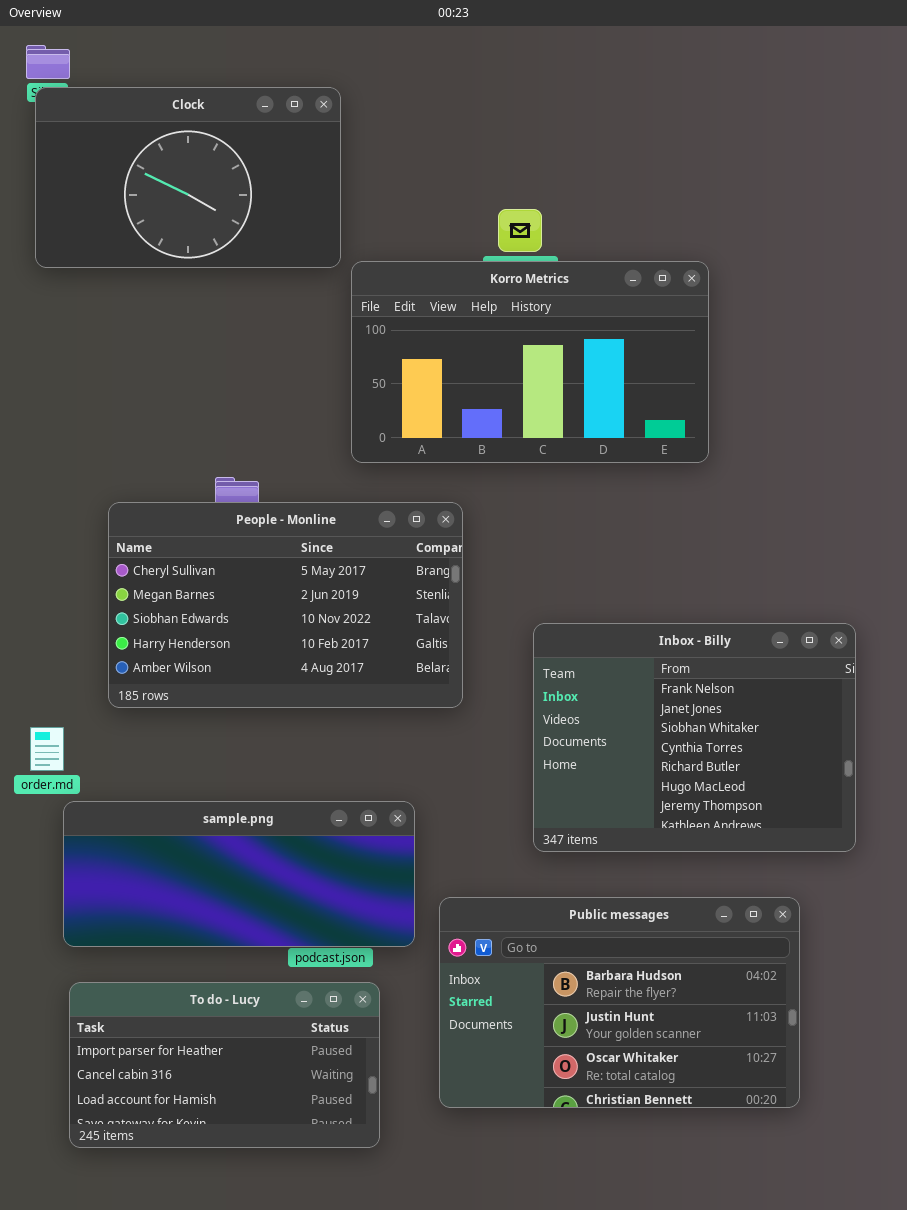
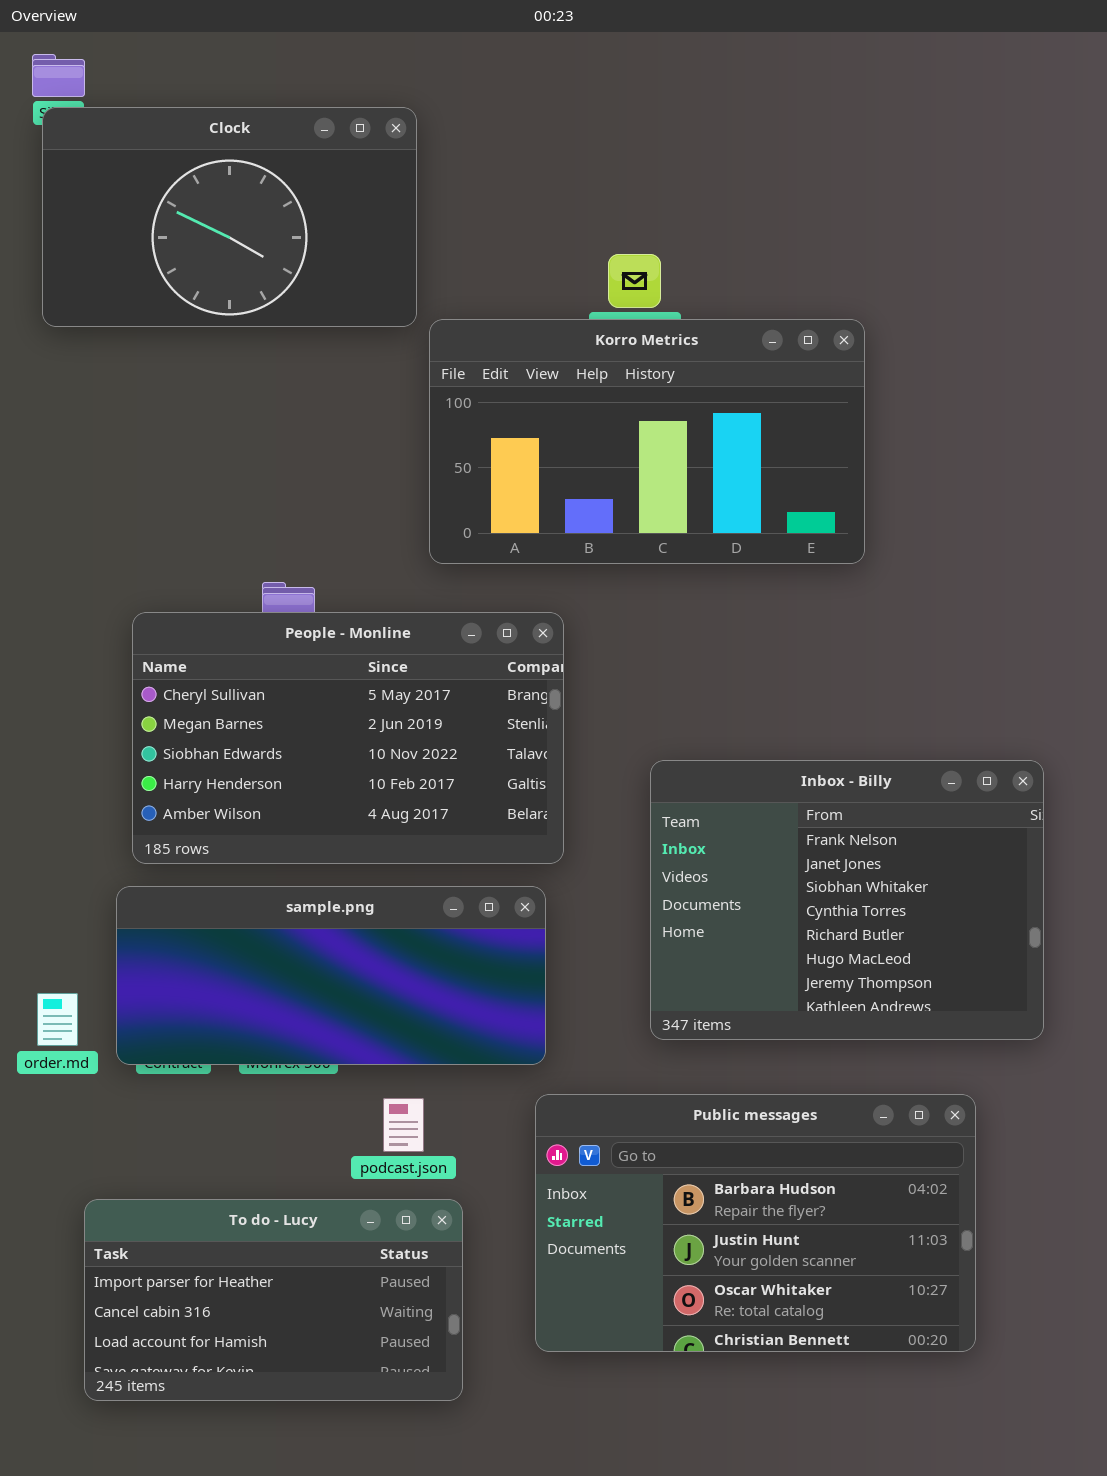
order.md: [30,727,64,771] -> [37,993,78,1046], moved
sample.png: [63,801,415,947] -> [116,886,546,1065], moved

